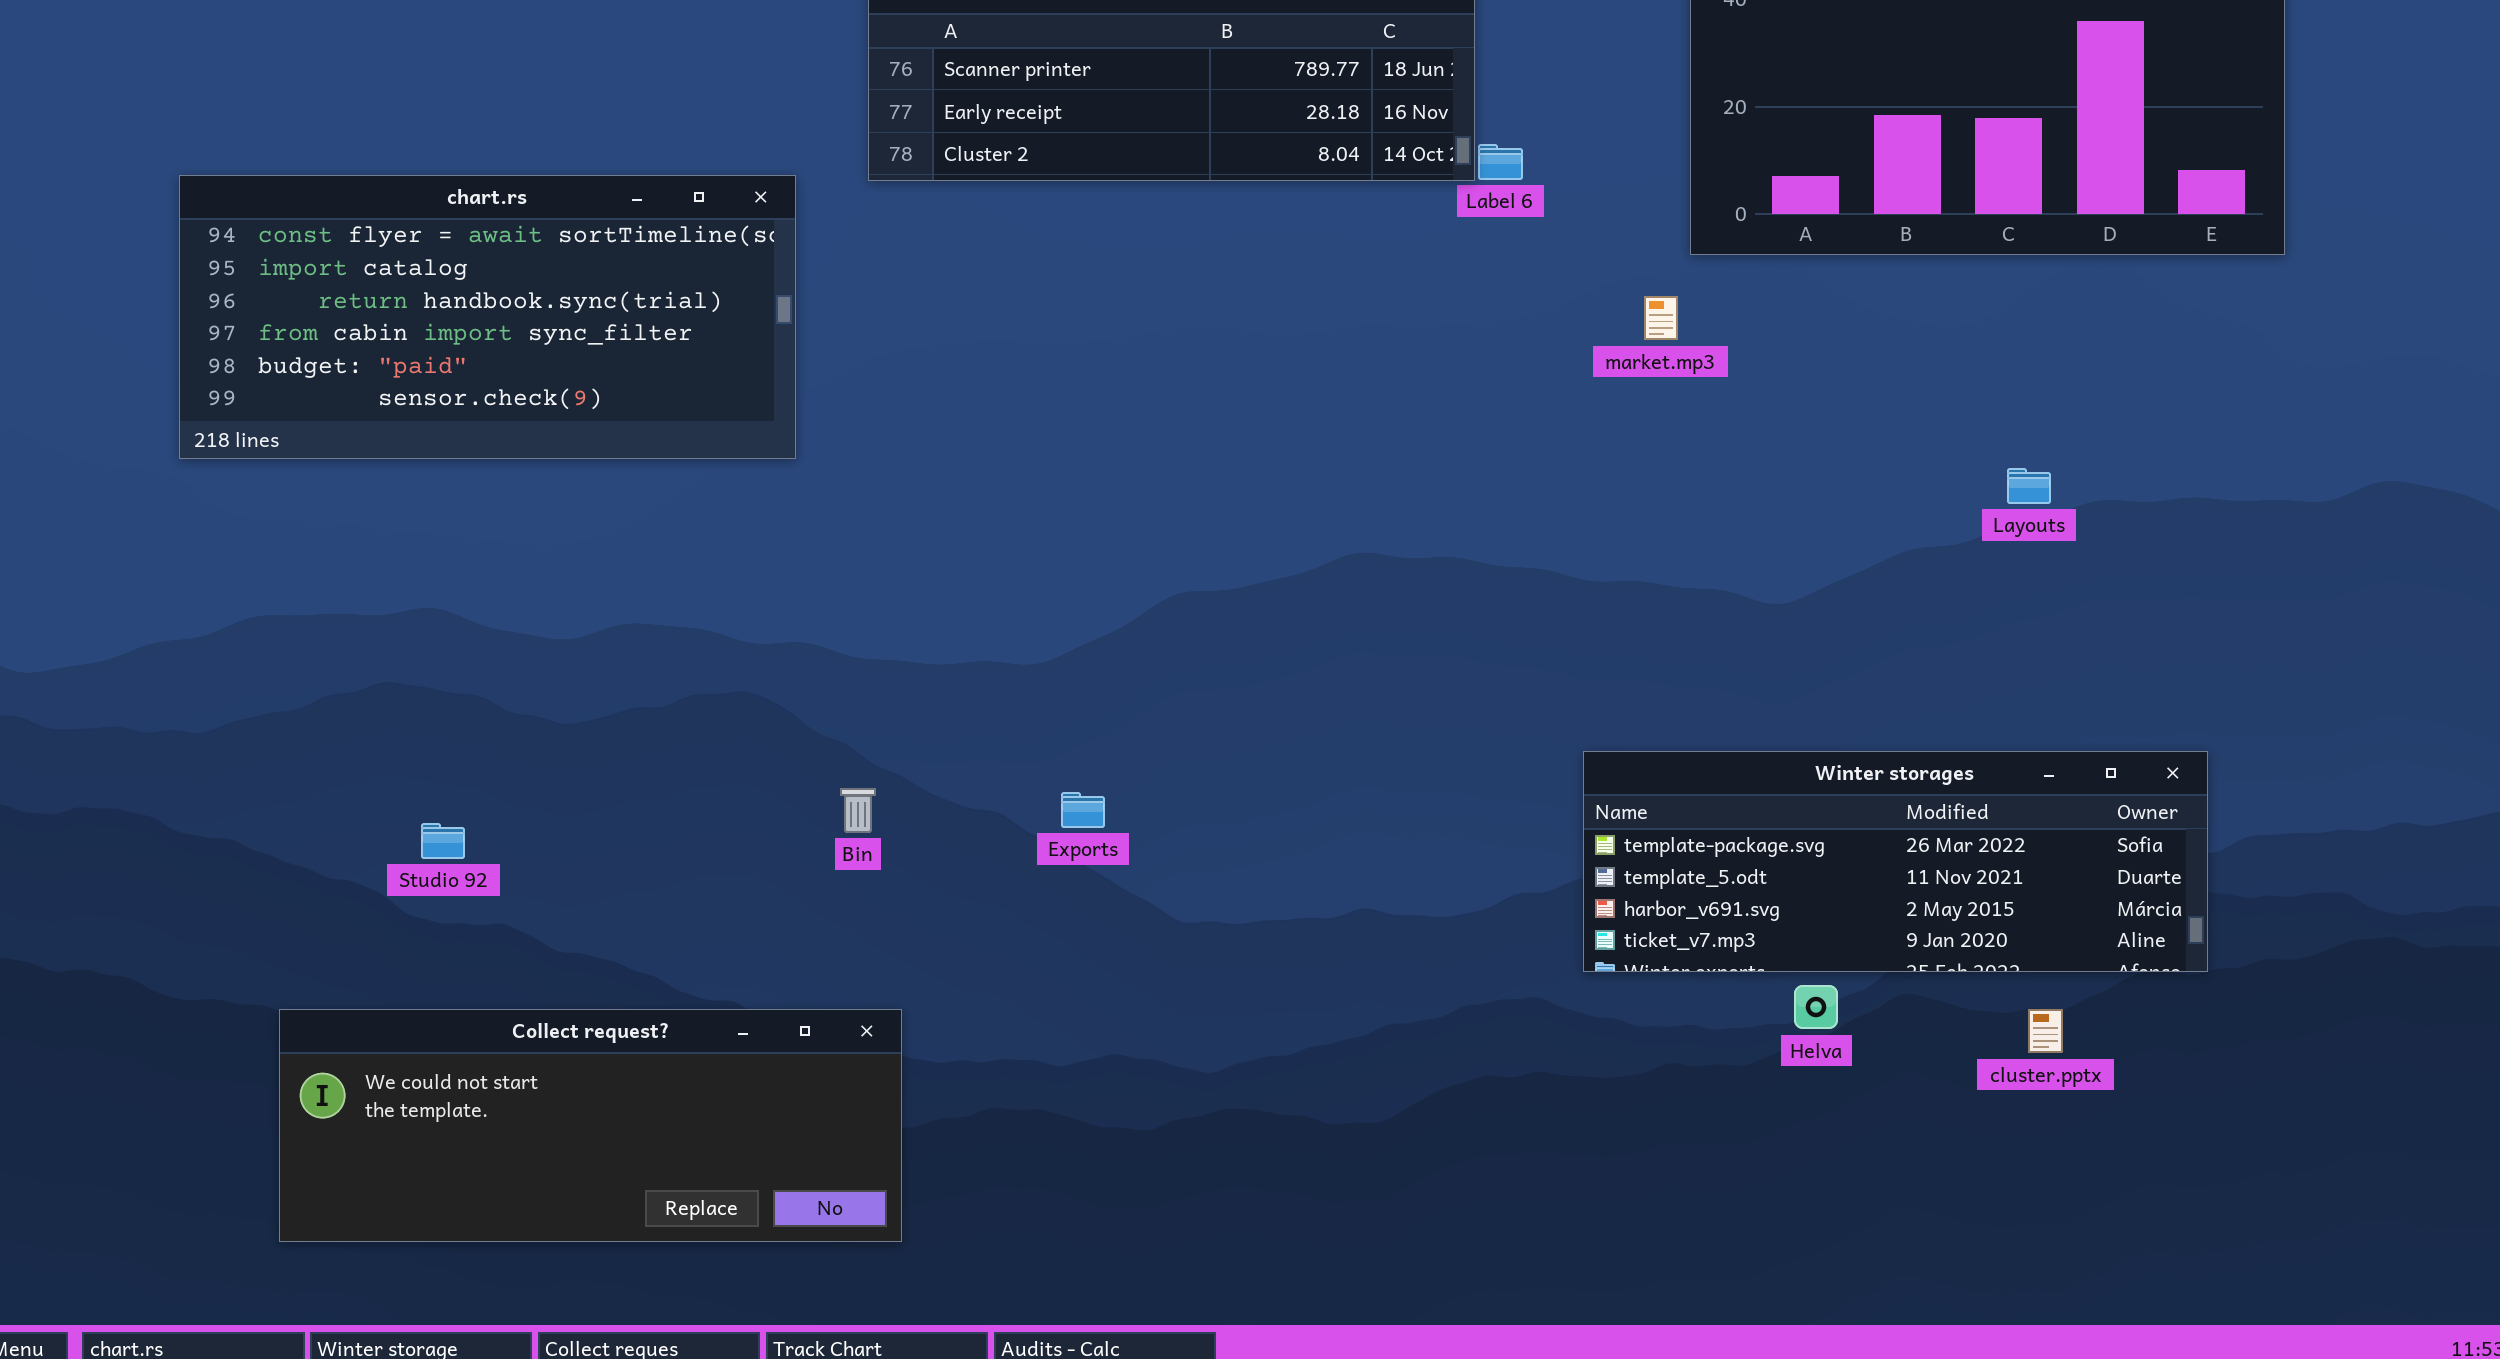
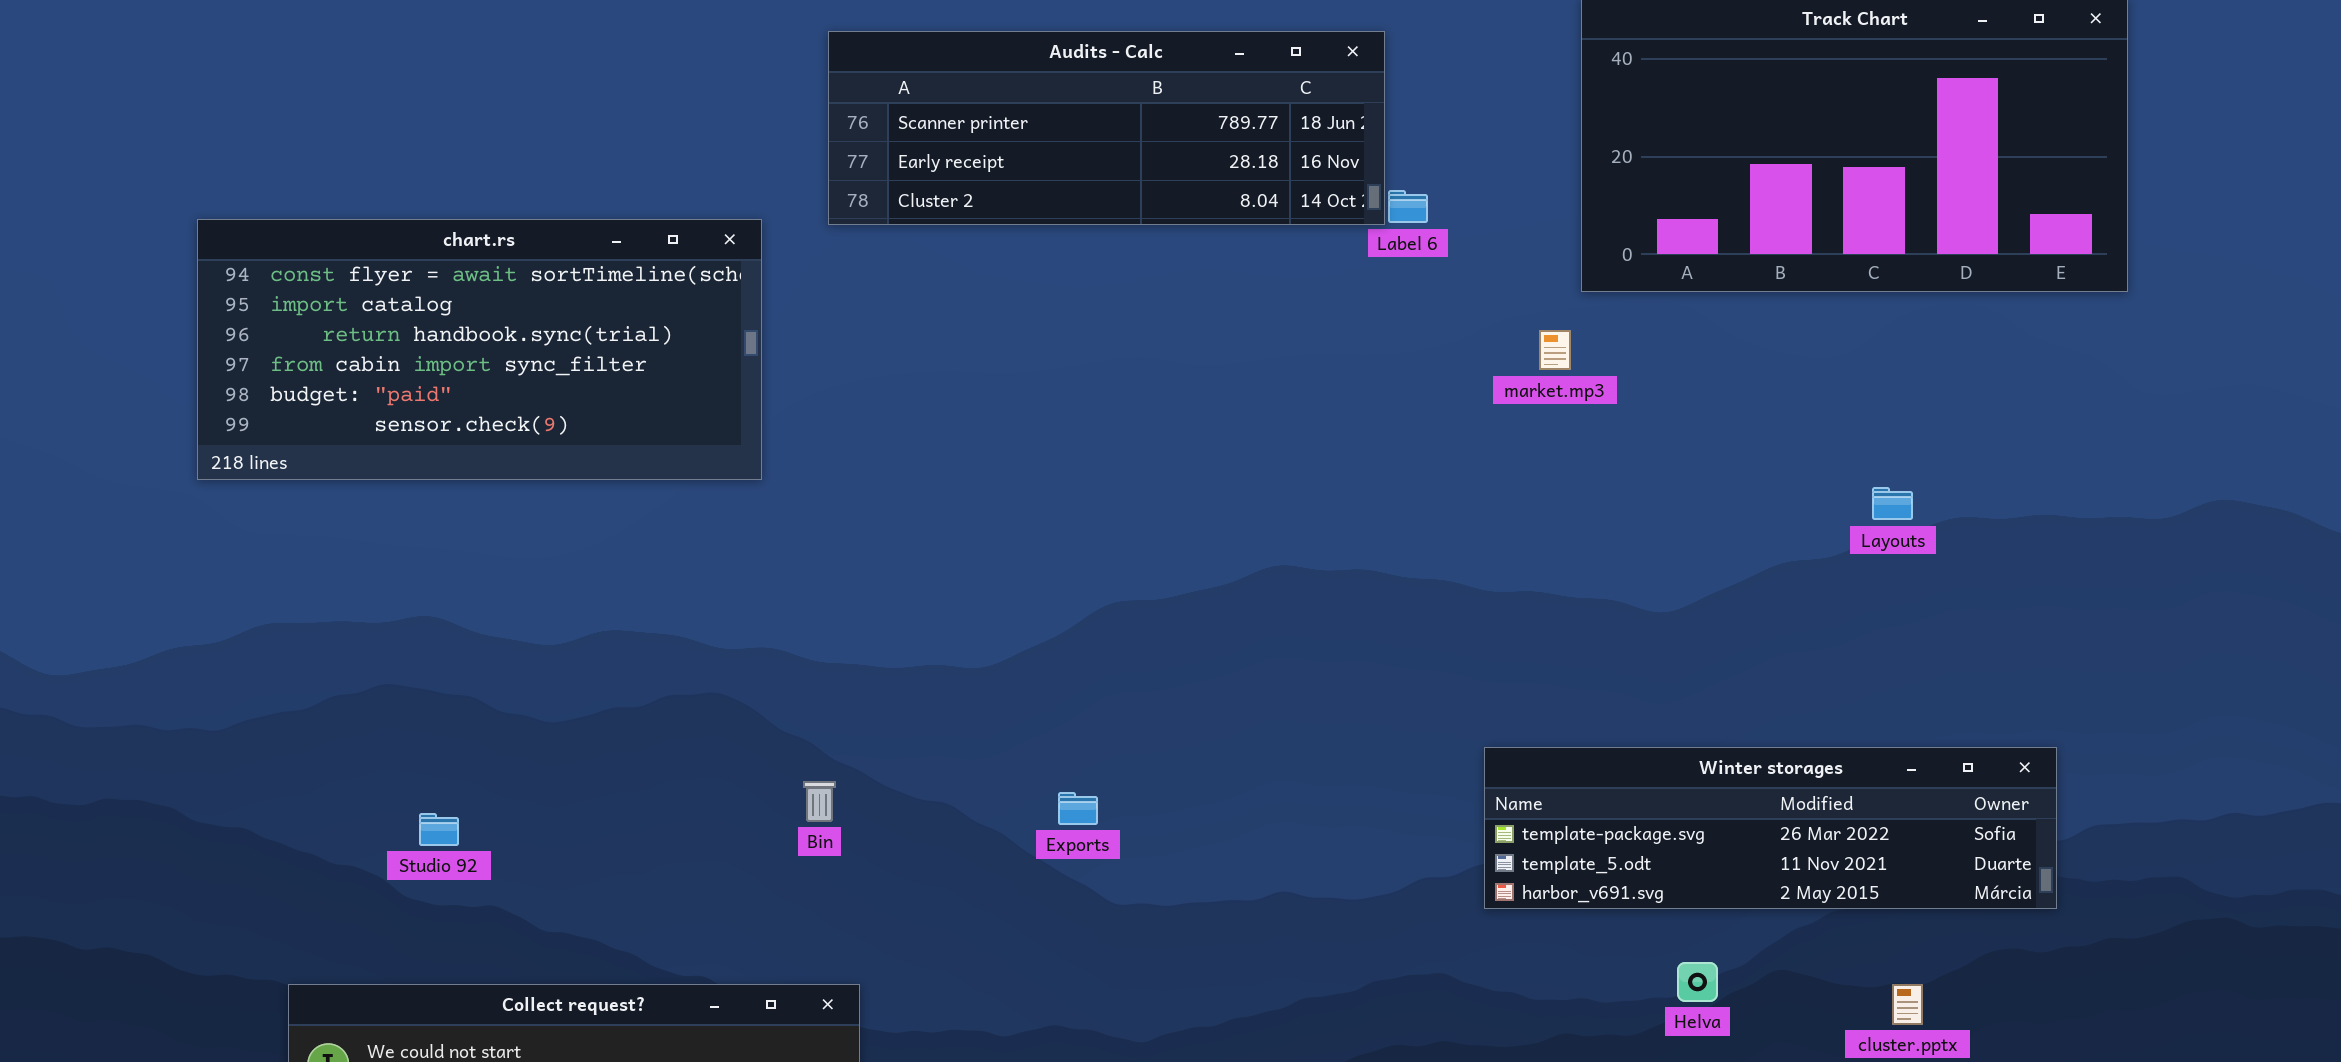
Winter storages: [1583,751,2208,972] -> [1484,747,2057,909], resized
Exports: [1061,792,1105,828] -> [1058,792,1098,825], moved

